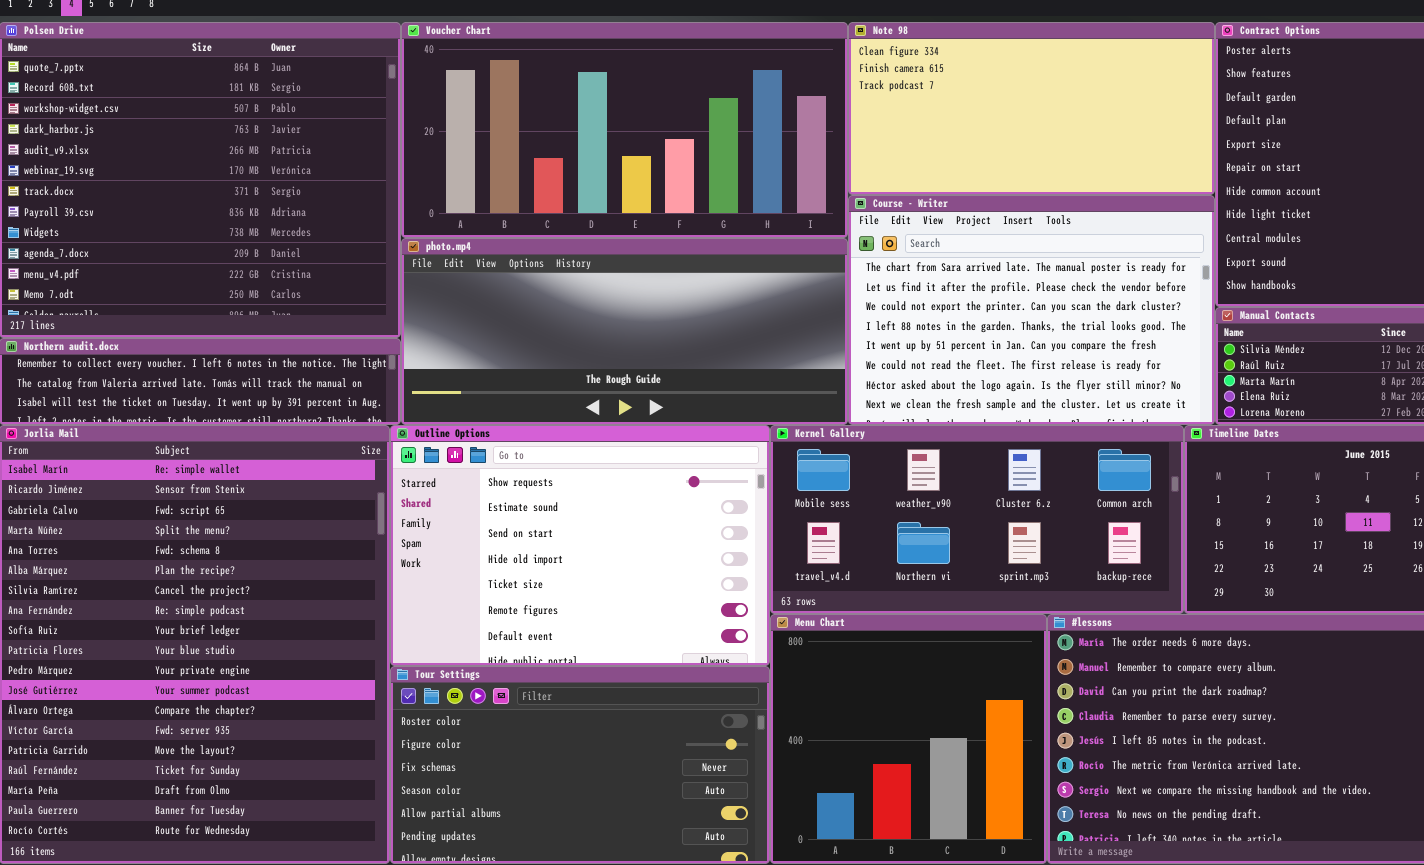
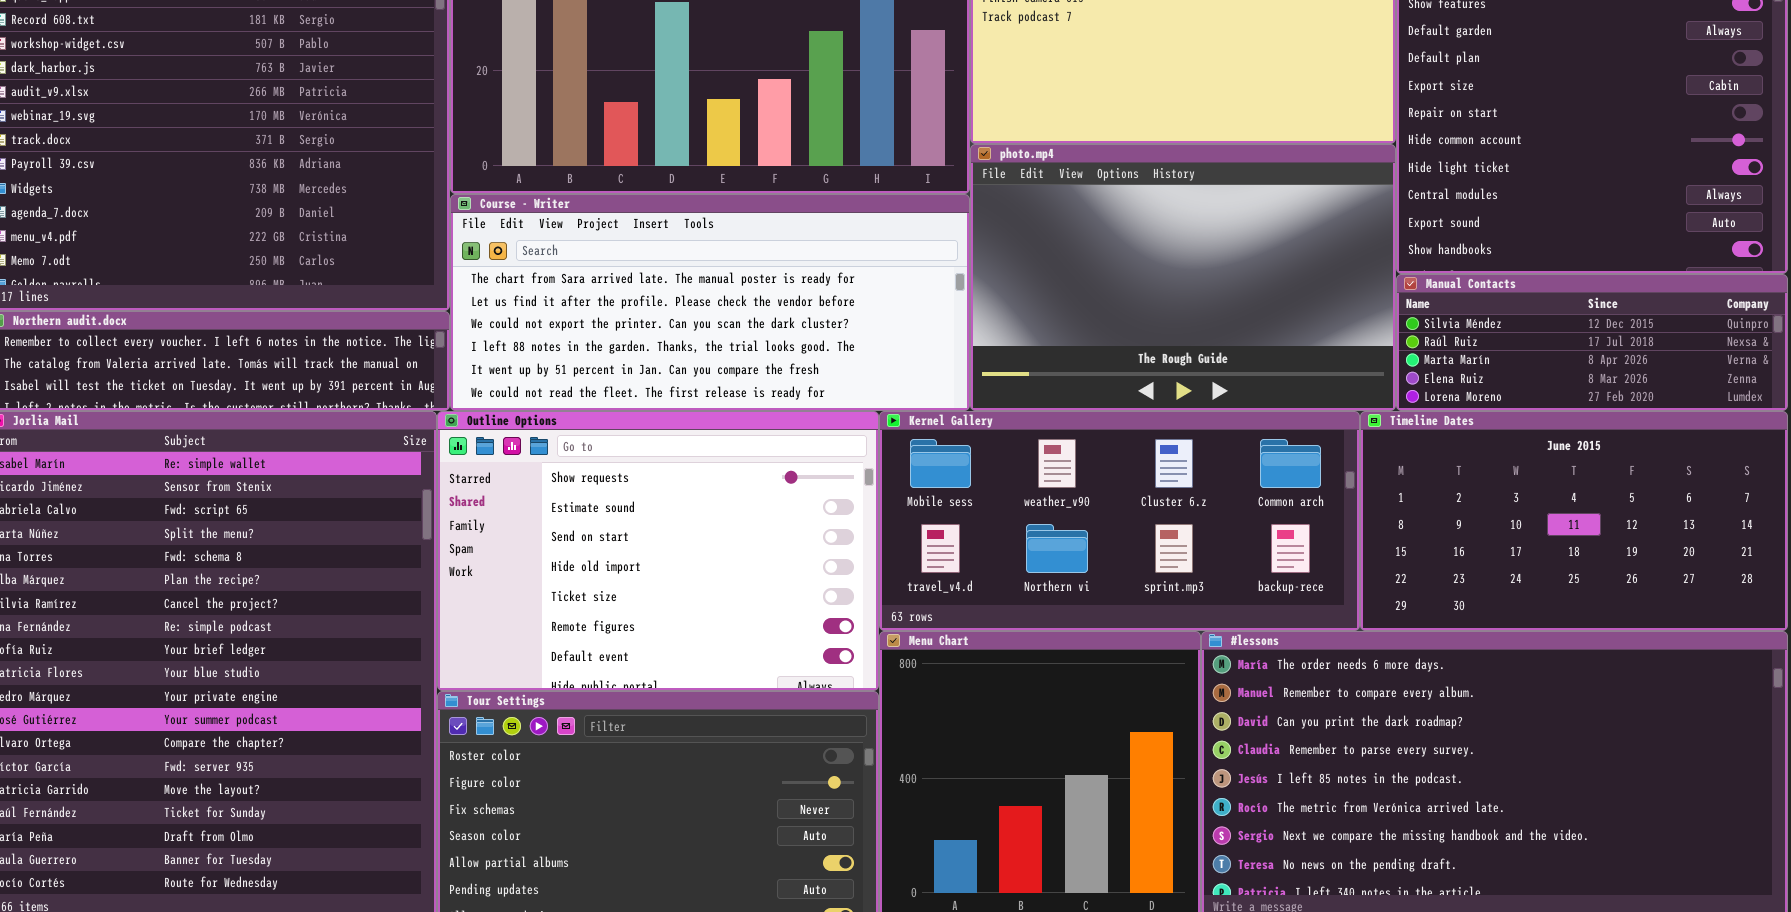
Course - Writer: [848,195,1215,425] -> [450,194,970,411], moved, resized
photo.mp4: [401,238,848,425] -> [970,144,1396,411], moved, resized

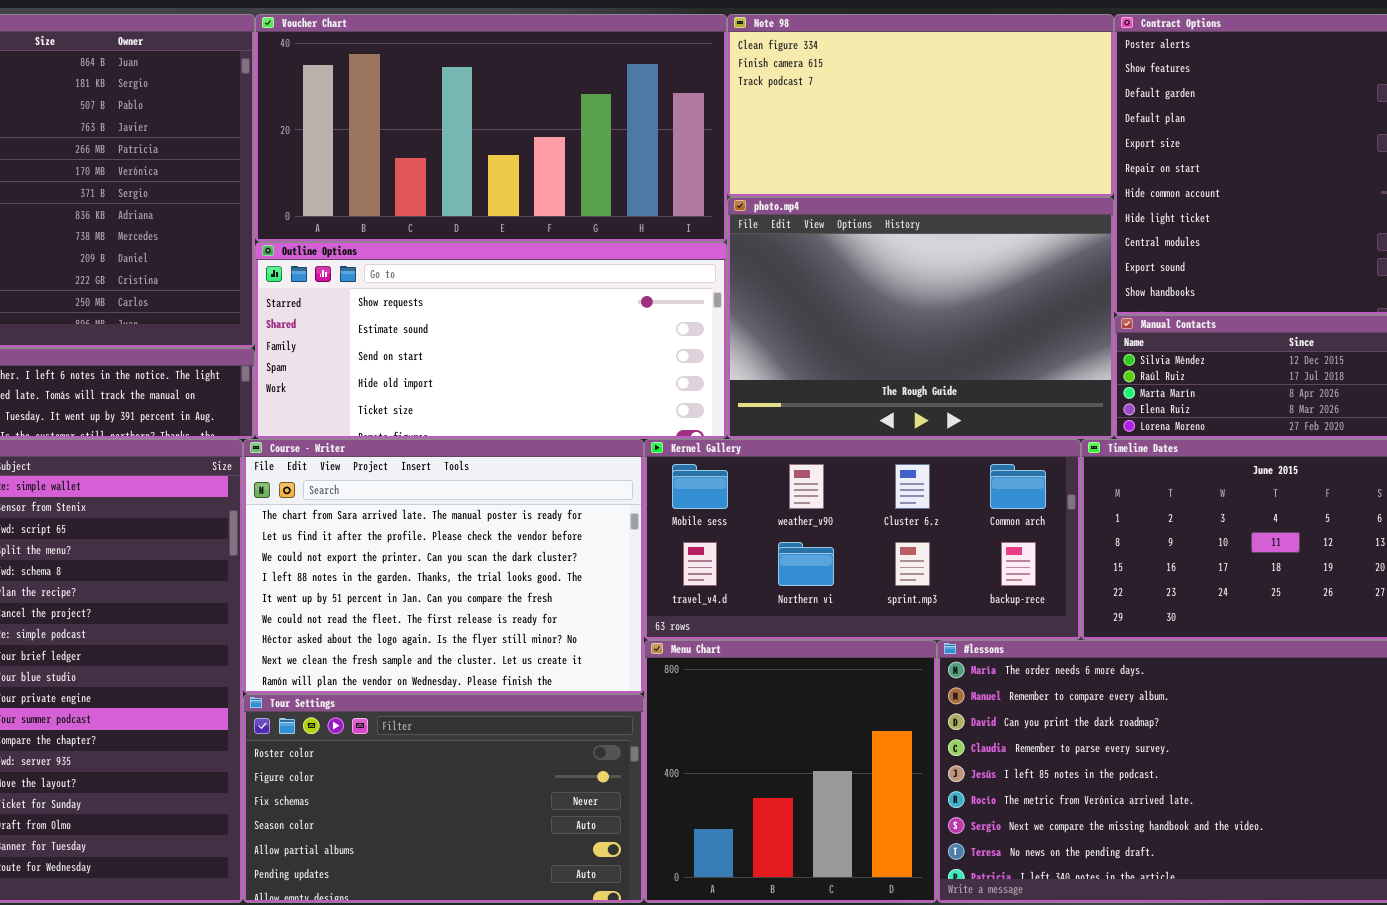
Course - Writer: [450,194,970,411] -> [243,439,644,694], moved, resized
Outline Options: [437,411,879,691] -> [255,242,727,439], moved, resized

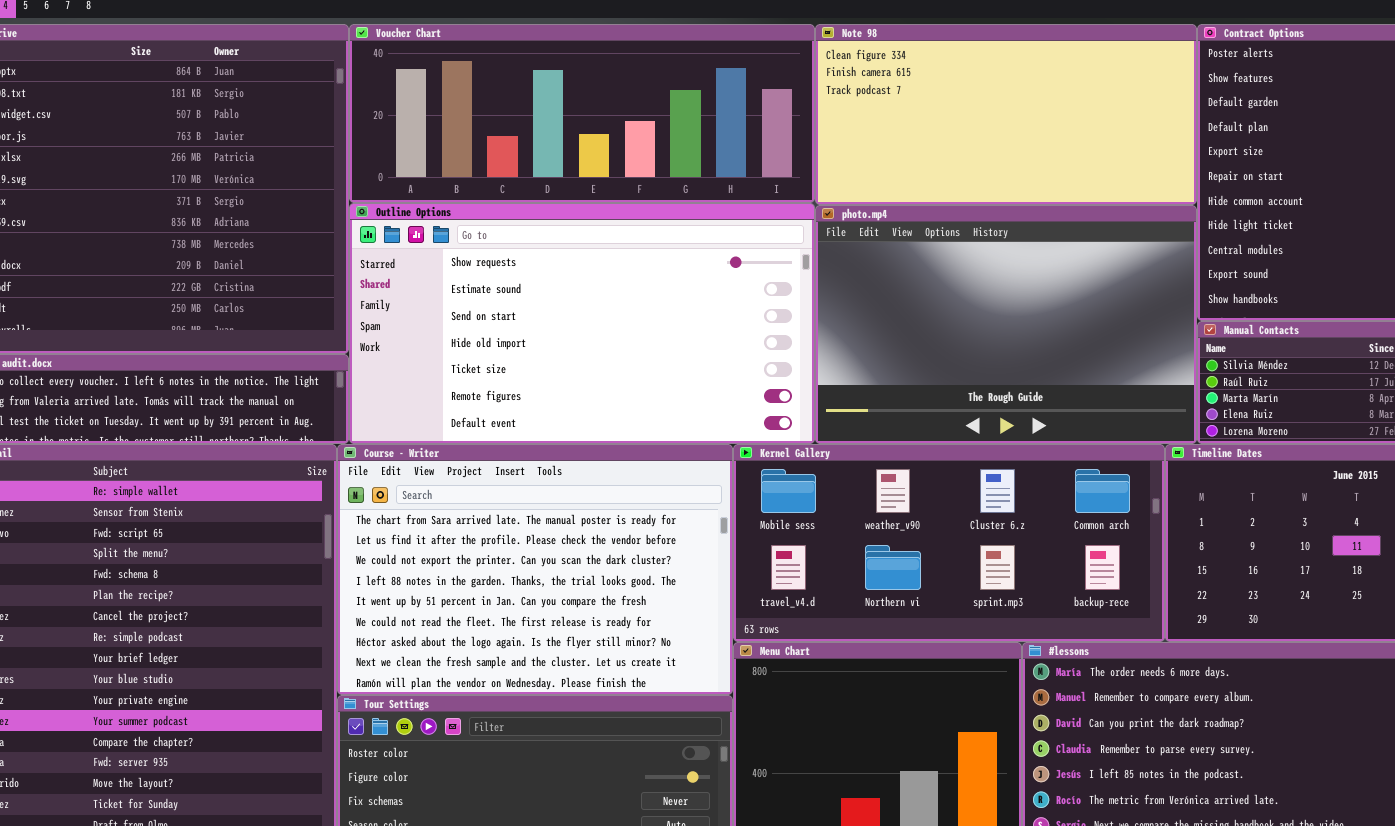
Voucher Chart: [255,14,727,242] -> [349,24,815,203], resized
Outline Options: [255,242,727,439] -> [349,203,815,444], resized

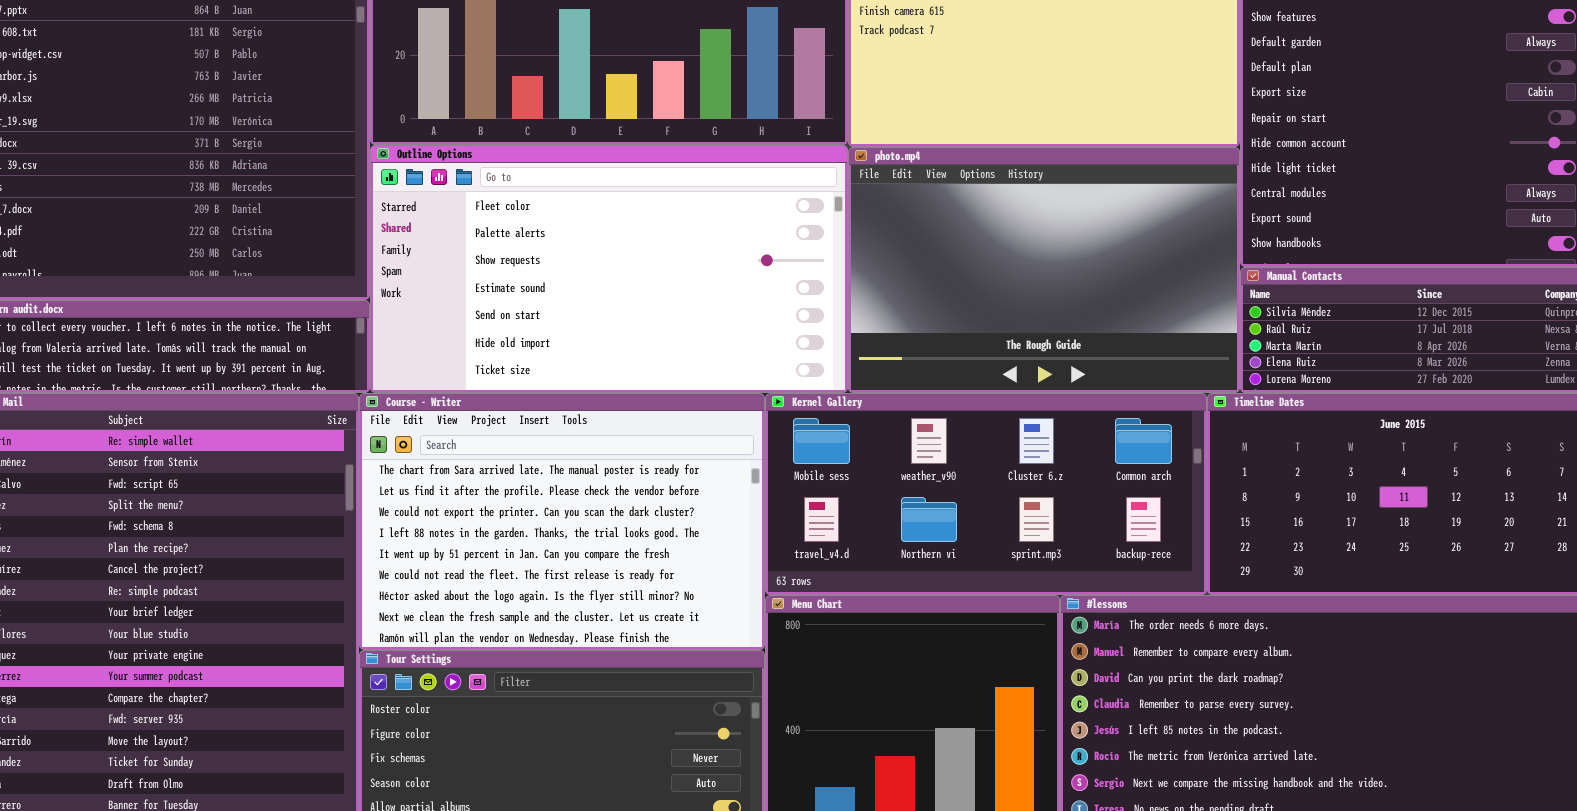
Outline Options: [349,203,815,444] -> [370,145,848,393], scrolled up 2 rows

